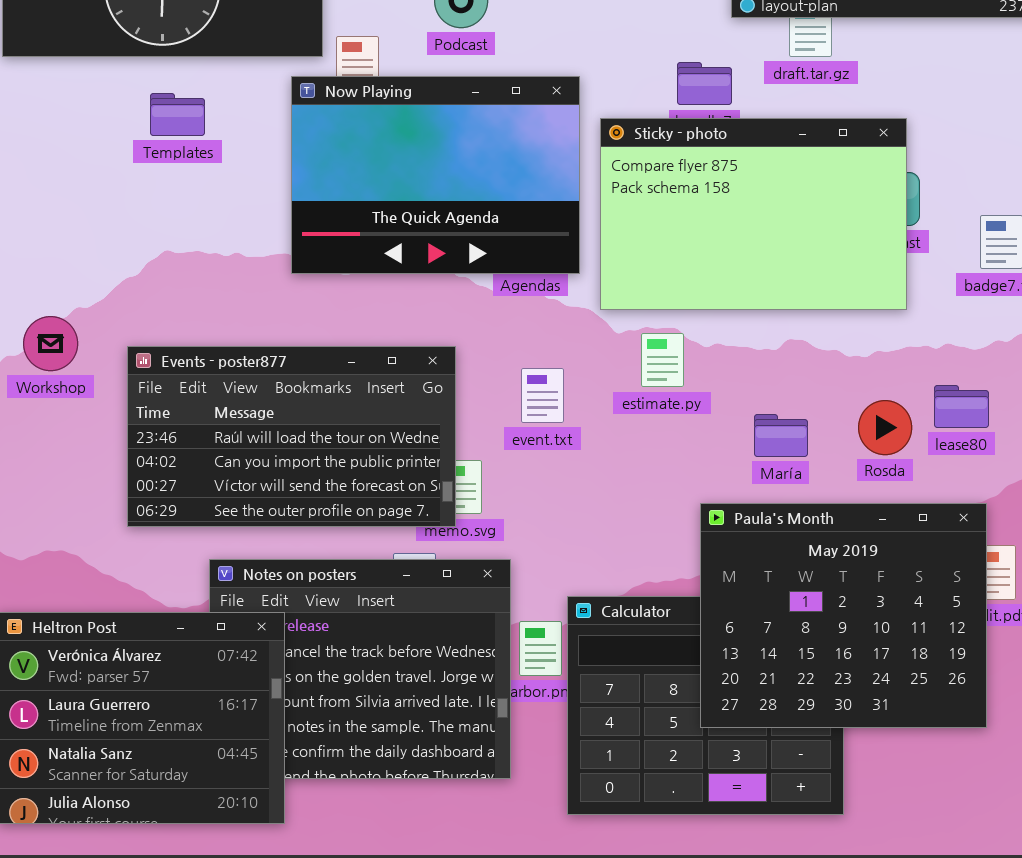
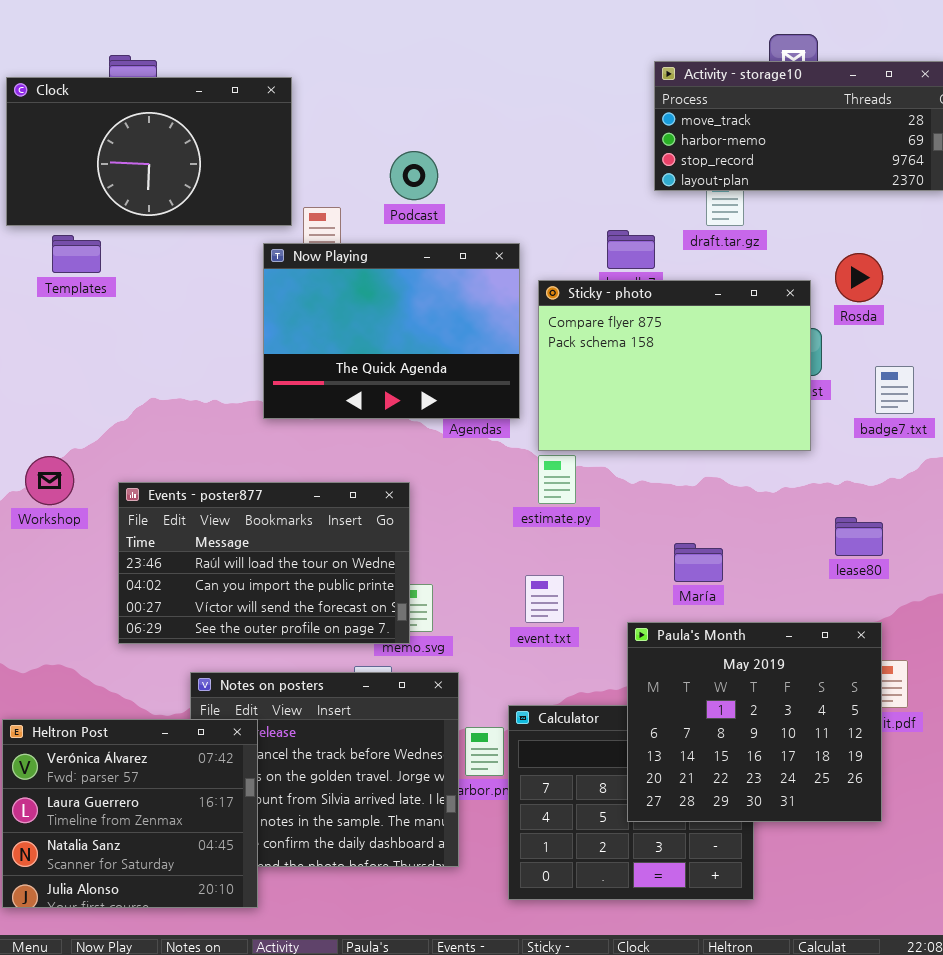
Templates: [150,93,205,136] -> [52,235,101,273], moved
estimate.py: [641,333,684,387] -> [538,455,576,504], moved
event.txt: [521,368,564,423] -> [525,575,564,623], moved
Rosda: [858,400,912,455] -> [835,253,883,302], moved

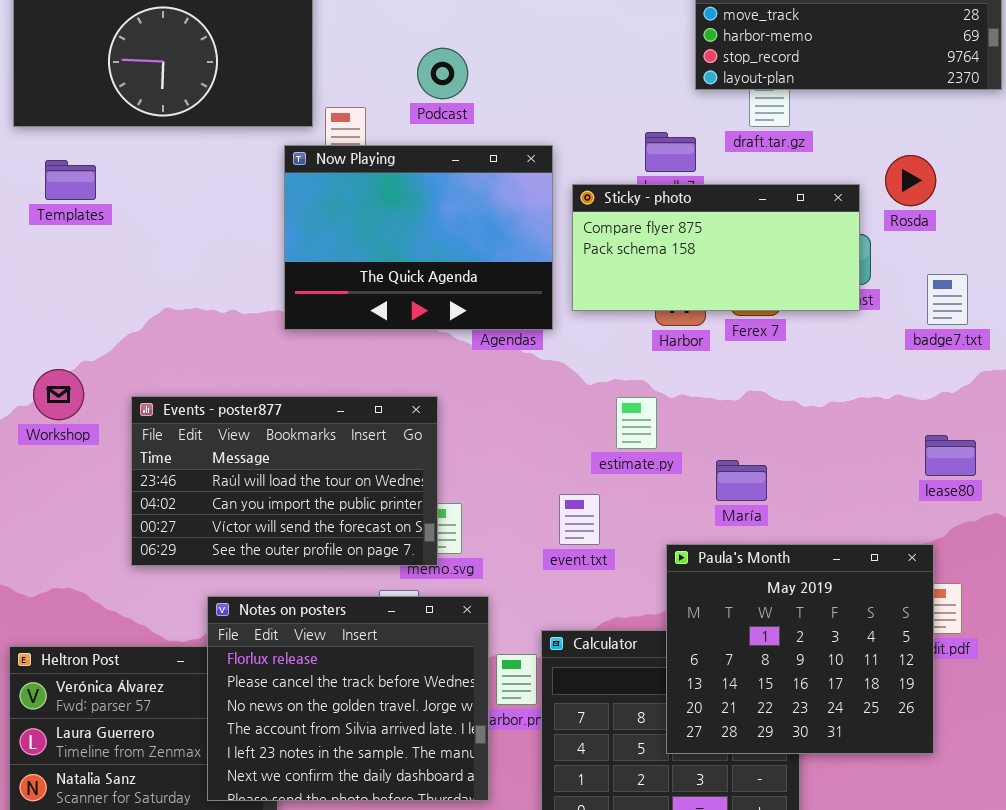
Templates: [52,235,101,273] -> [45,160,96,200], moved
Sticky - photo: [538,280,811,451] -> [572,184,860,311], resized
estimate.py: [538,455,576,504] -> [616,397,657,449], moved
lease80: [835,517,883,556] -> [925,435,976,476], moved
Notes on posters: [190,672,459,867] -> [207,596,489,801], raised

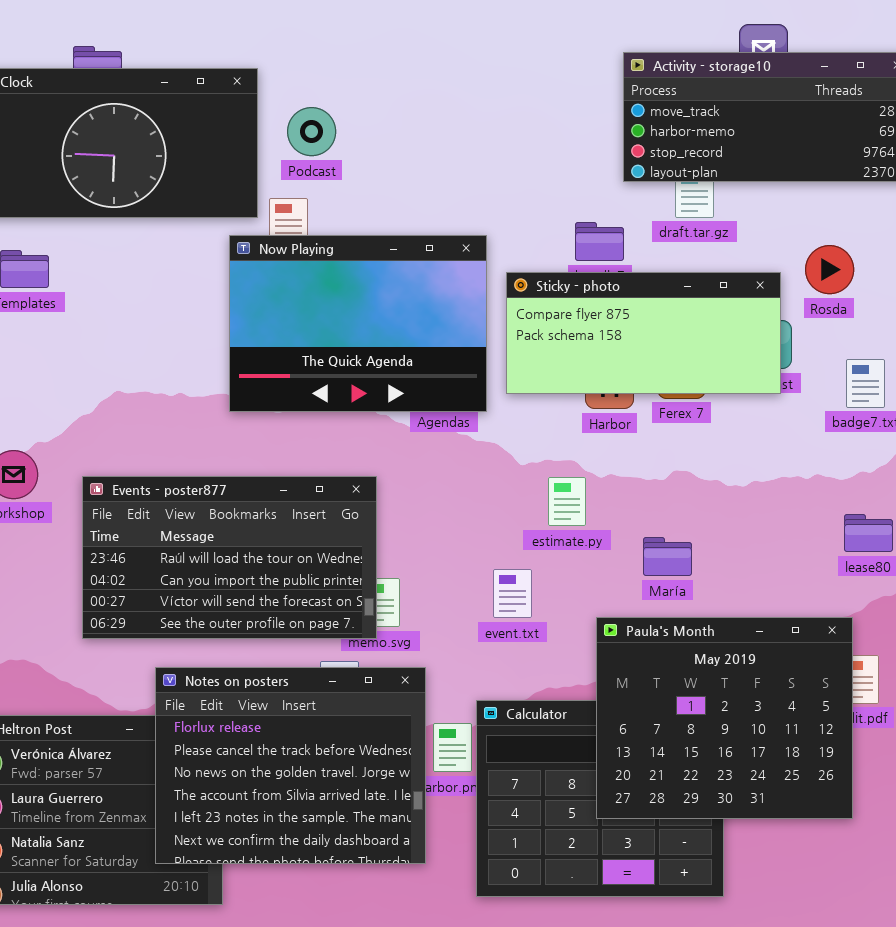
Podcast: [417,48,468,99] -> [287,107,336,156], moved

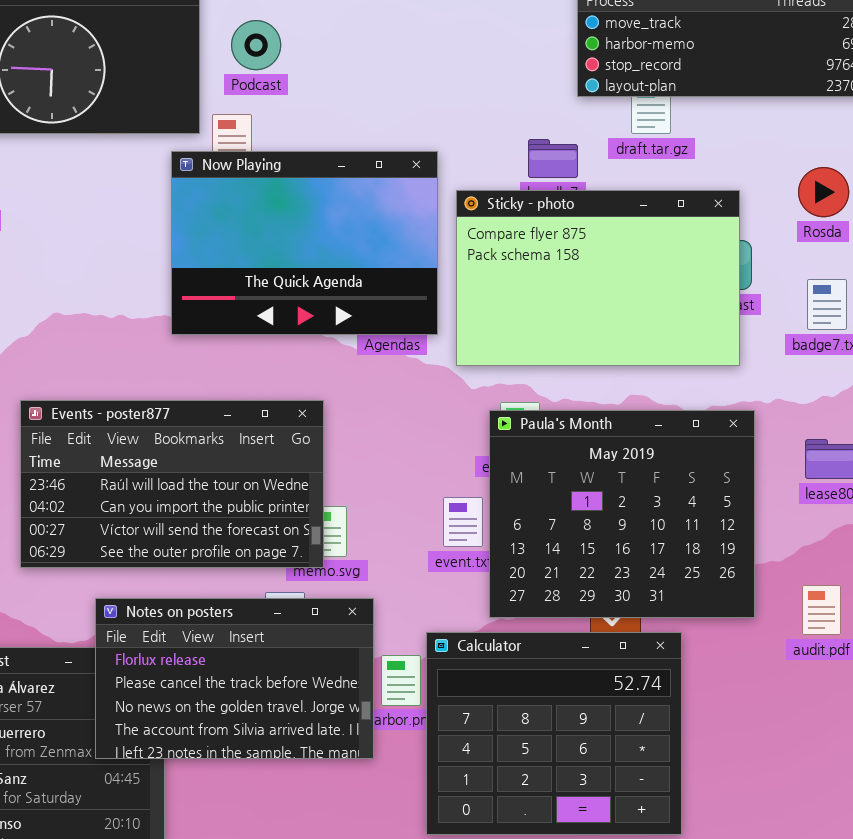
Rosda: [805,245,854,294] -> [798,167,849,217], moved
Sticky - photo: [506,272,781,394] -> [456,190,740,366], resized
Paula's Month: [596,617,853,819] -> [489,410,755,618], moved
Notes on posters: [155,667,426,864] -> [95,598,374,759], resized

